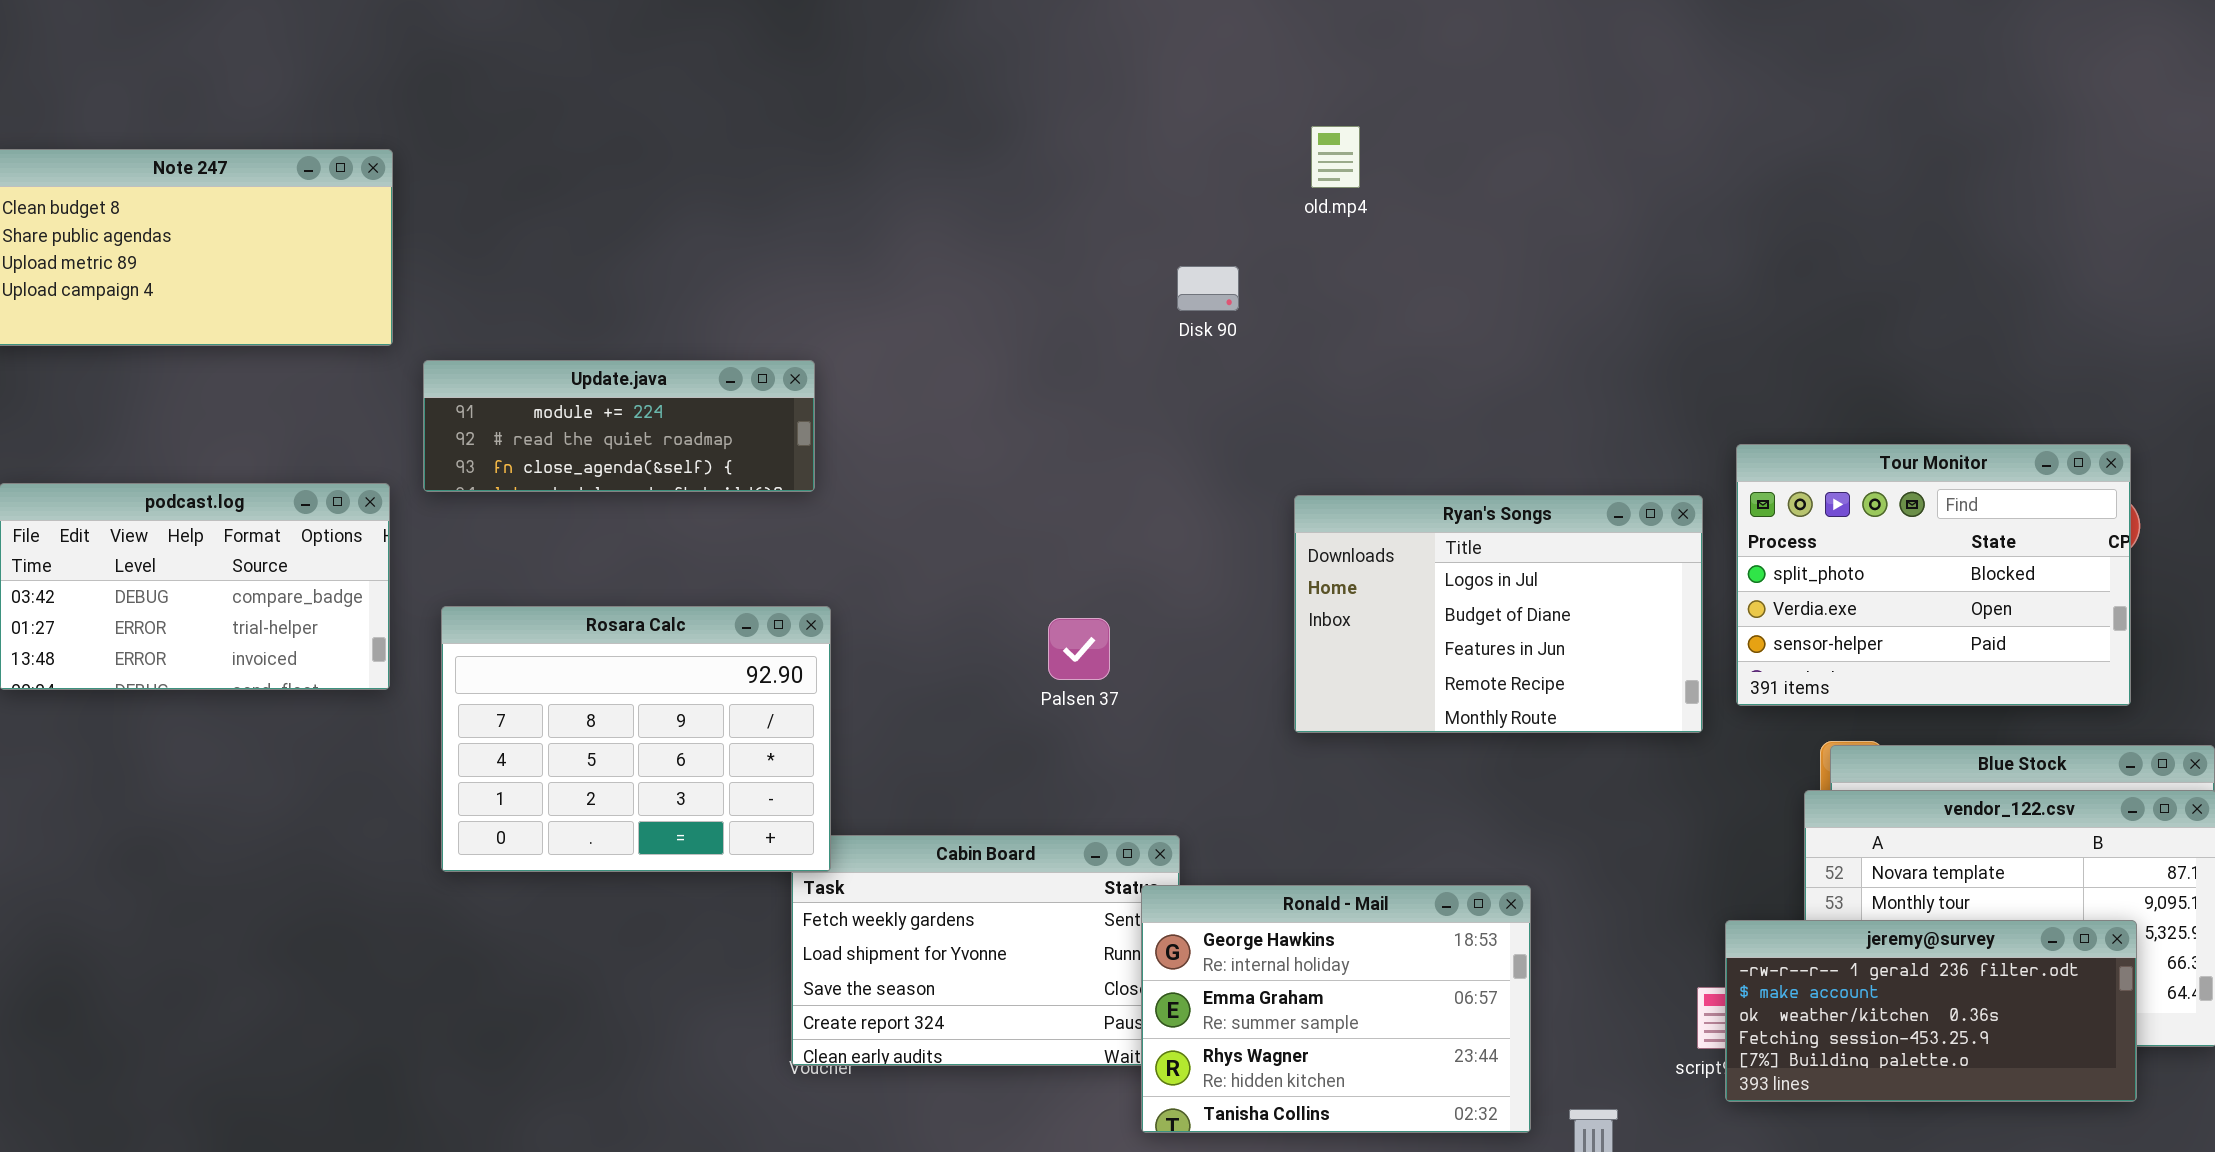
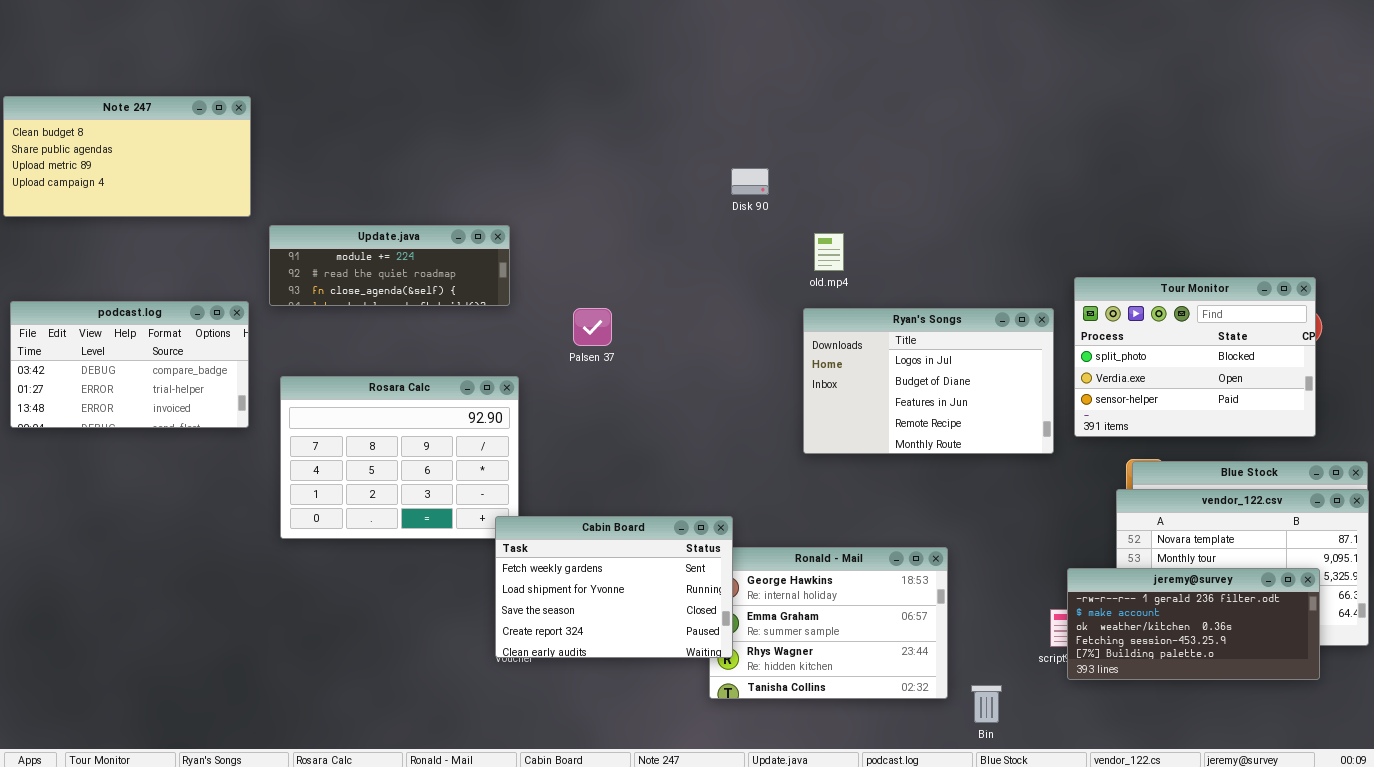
old.mp4: [1311,126,1360,188] -> [814,233,844,271], moved
Palsen 37: [1048,618,1110,680] -> [573,308,612,346], moved
Cabin Board: [791,835,1180,1066] -> [495,516,733,658], raised

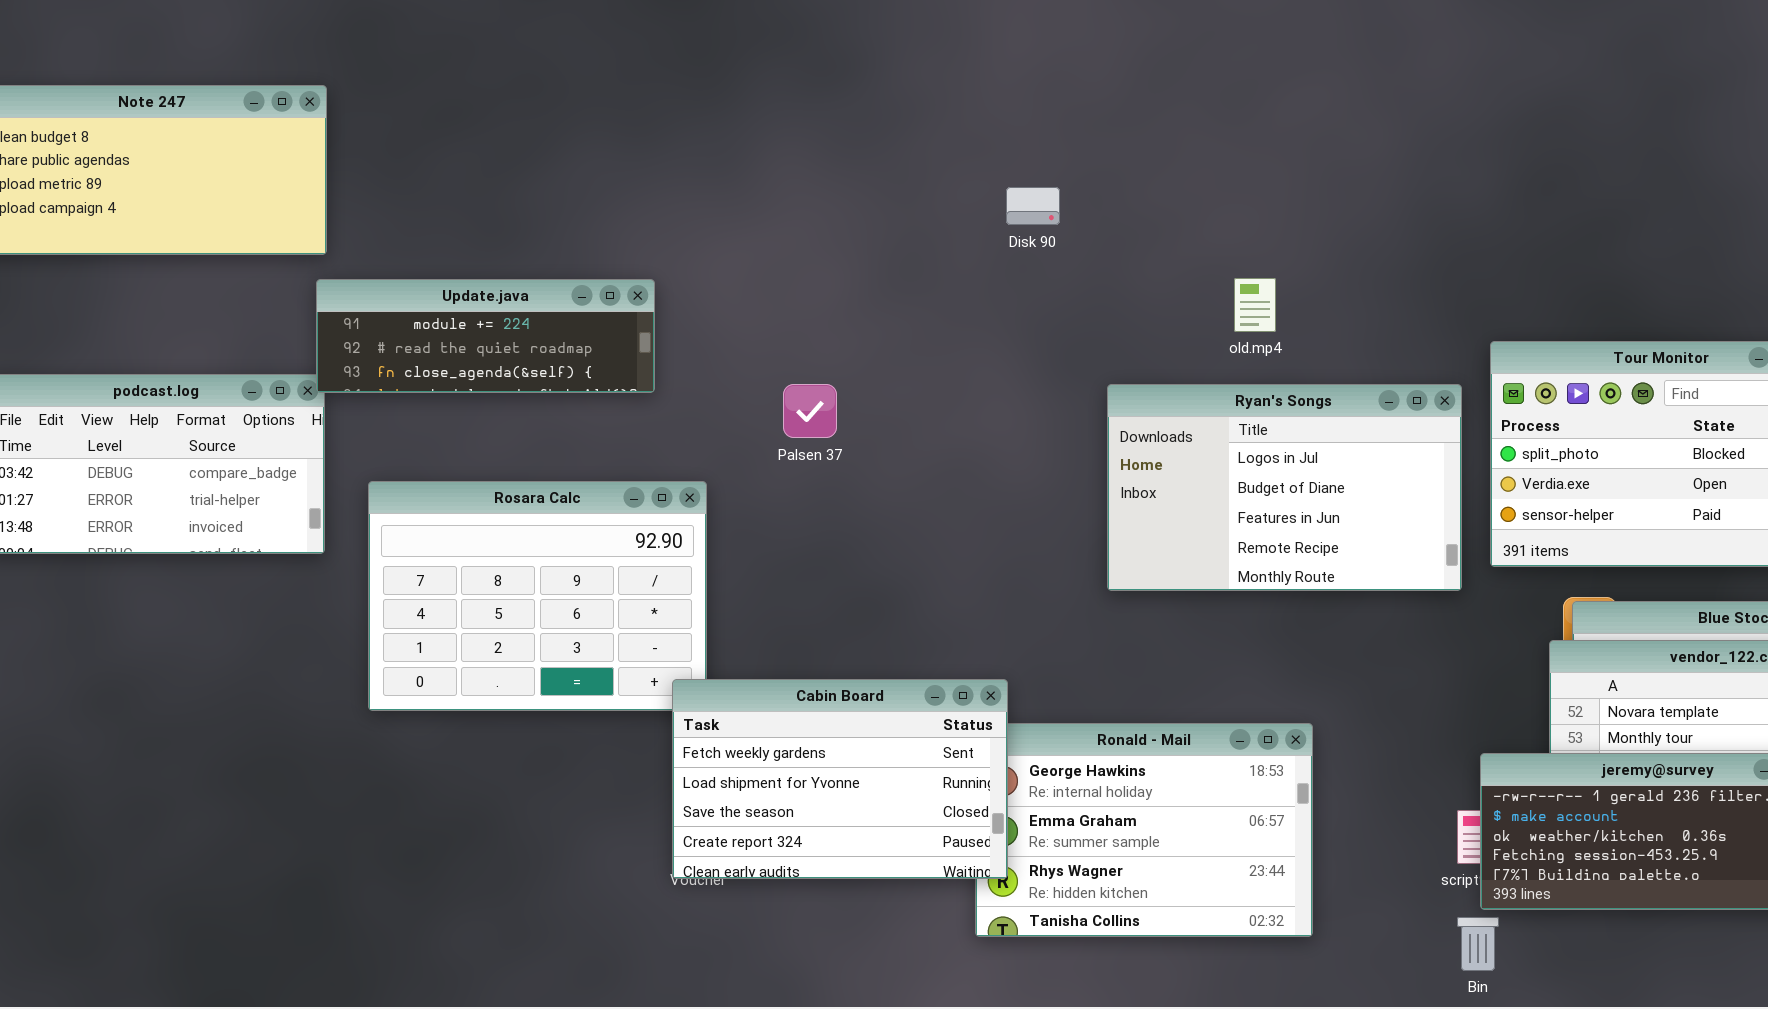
Update.java: [269,225,510,306] -> [316,279,655,393], moved
old.mp4: [814,233,844,271] -> [1234,278,1276,332], moved
Bin: [971,685,1002,723] -> [1457,917,1499,971], moved

